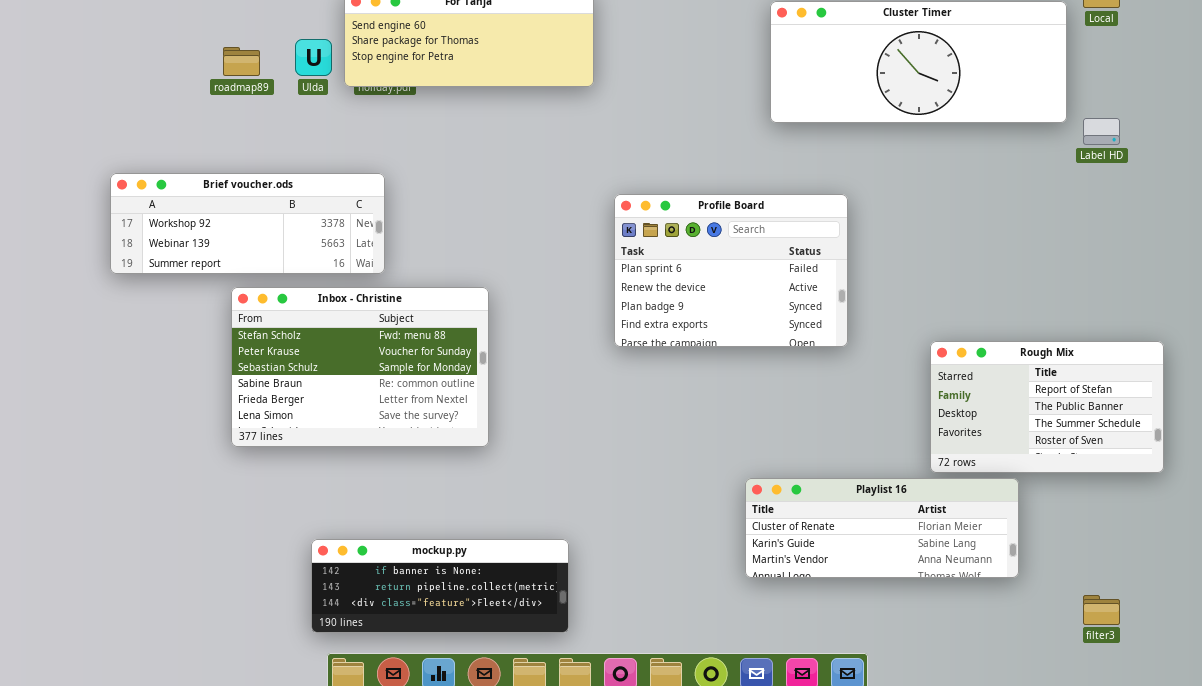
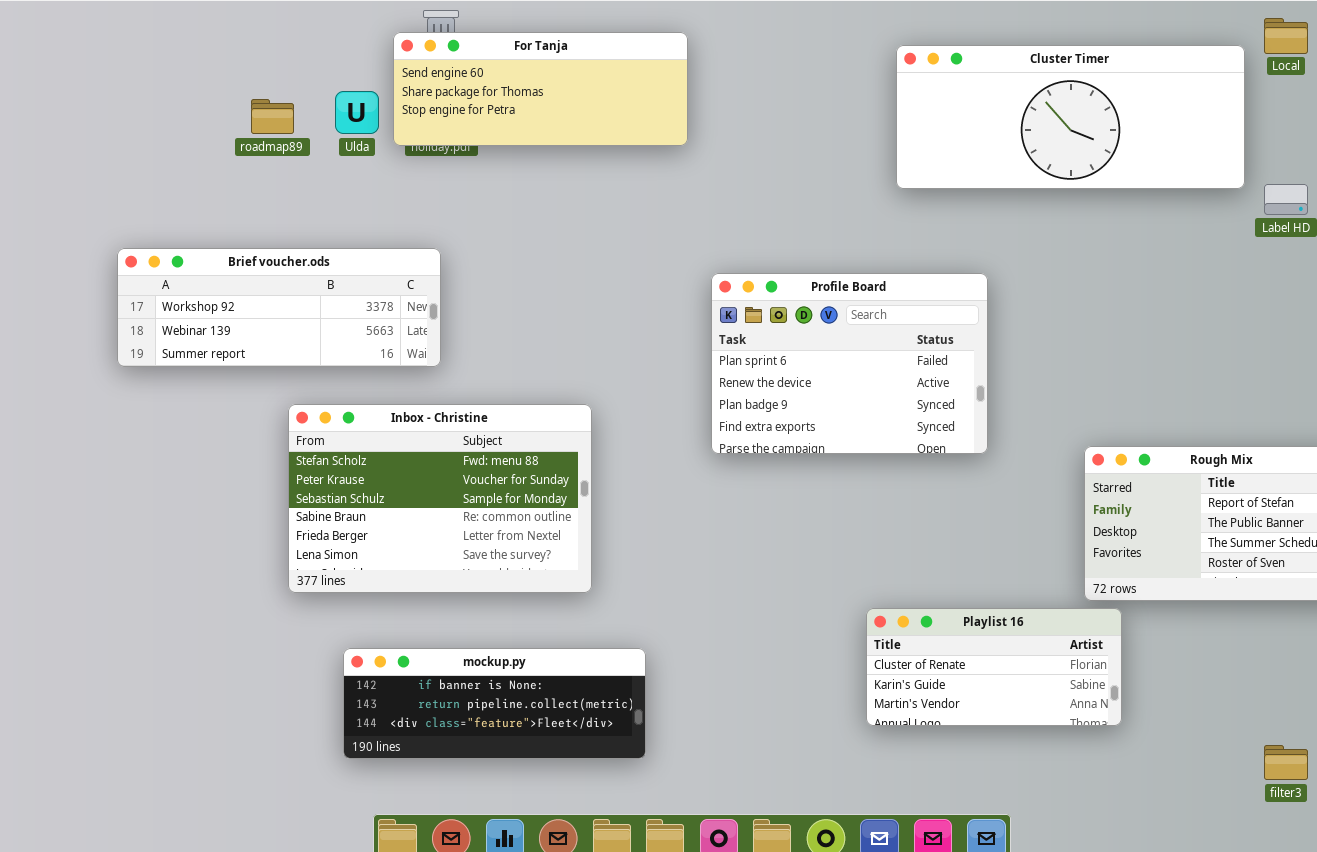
Inbox - Christine: [231,287,489,447] -> [288,404,592,593], moved
Playlist 16: [745,478,1019,578] -> [866,608,1122,726], resized
mockup.py: [311,539,569,633] -> [343,648,646,759], moved

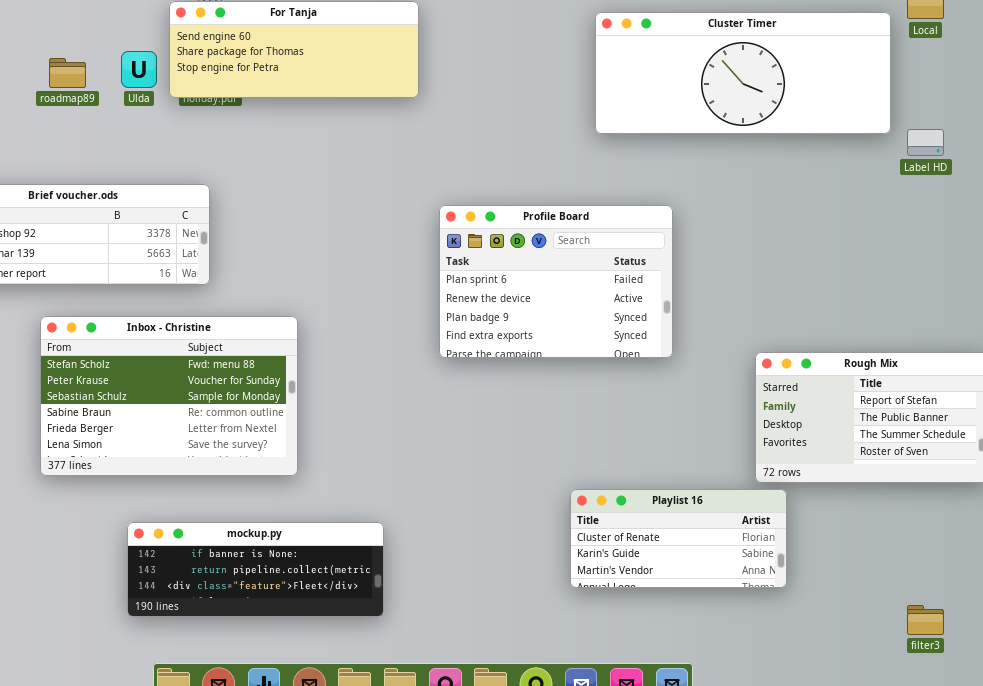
Inbox - Christine: [288,404,592,593] -> [40,316,298,476], moved

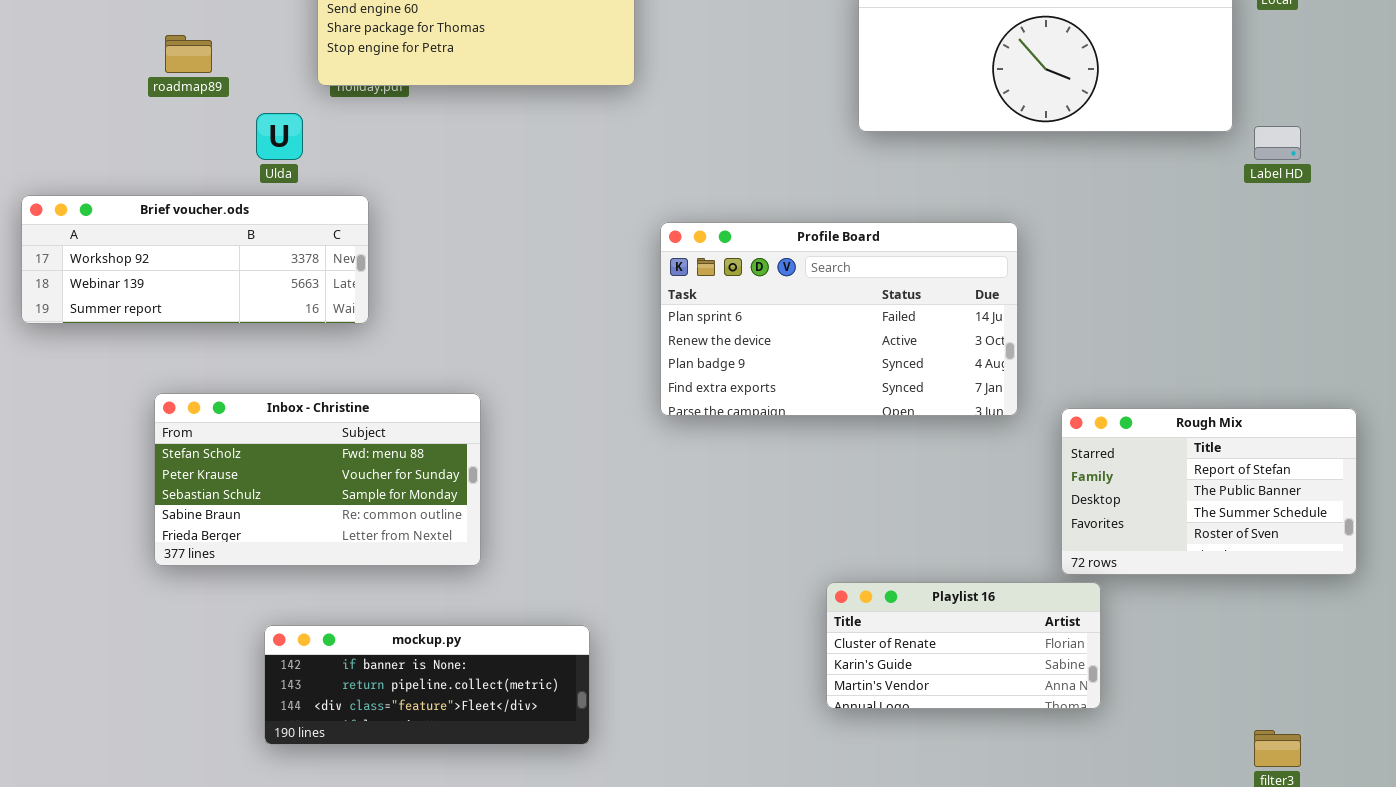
Ulda: [121,51,157,88] -> [256,113,303,160], moved
Profile Board: [439,205,673,358] -> [660,222,1018,416], resized
Inbox - Christine: [40,316,298,476] -> [154,393,481,566], resized

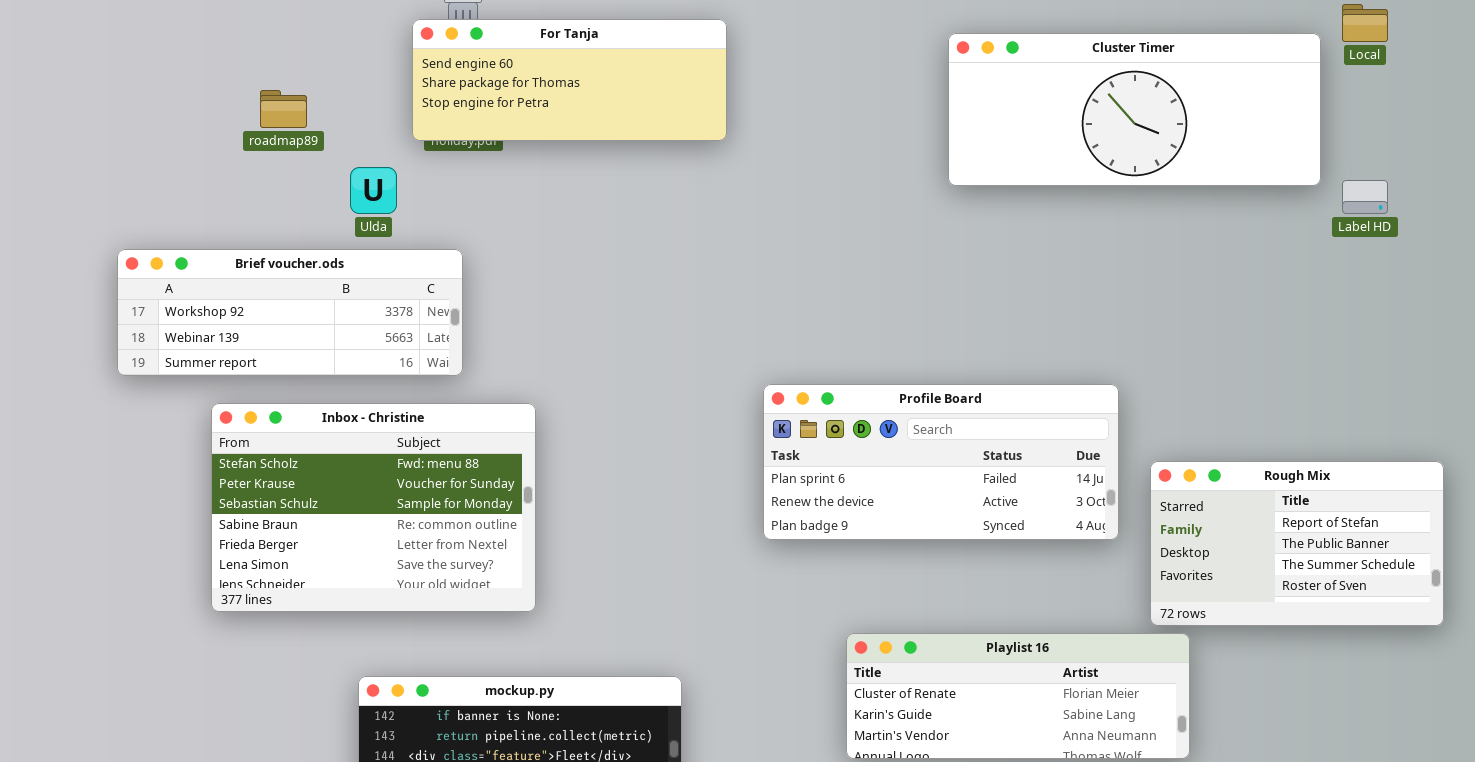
Profile Board: [660,222,1018,416] -> [763,384,1119,540], moved, resized
Inbox - Christine: [154,393,481,566] -> [211,403,536,612], moved, resized
Playlist 16: [826,582,1101,709] -> [846,633,1190,759], resized

